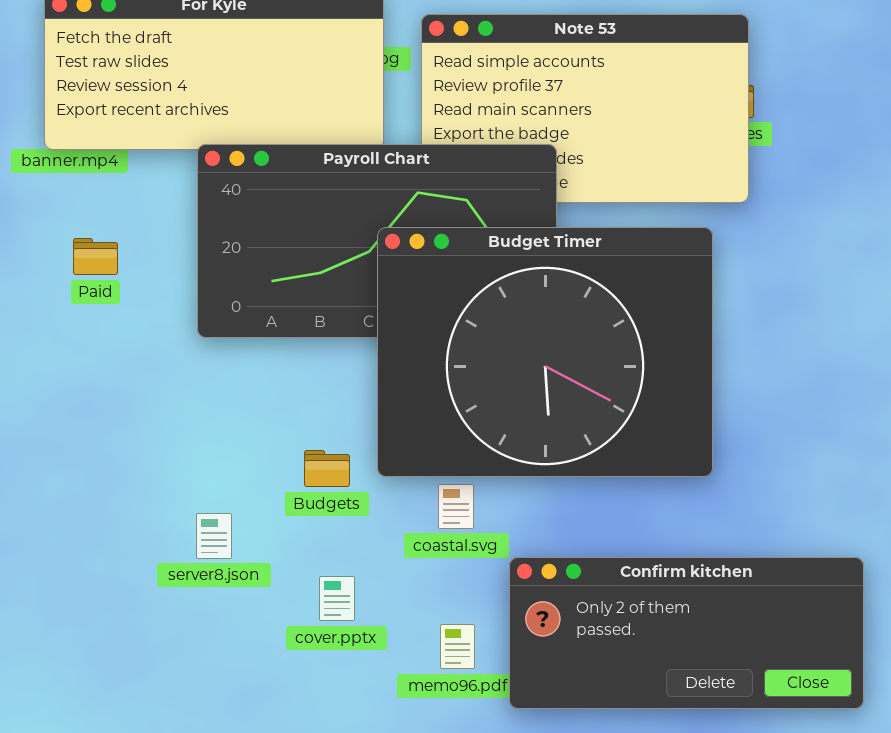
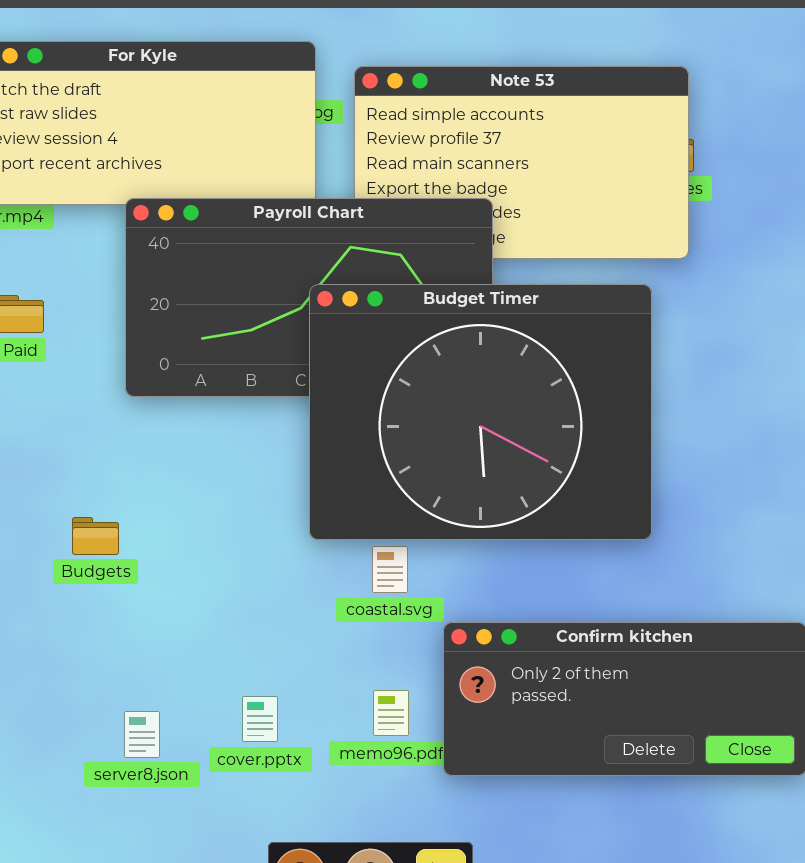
Budgets: [304,450,350,487] -> [72,517,119,555], moved
server8.json: [196,513,232,559] -> [124,711,160,758], moved
cover.pptx: [319,576,355,621] -> [242,696,278,742], moved

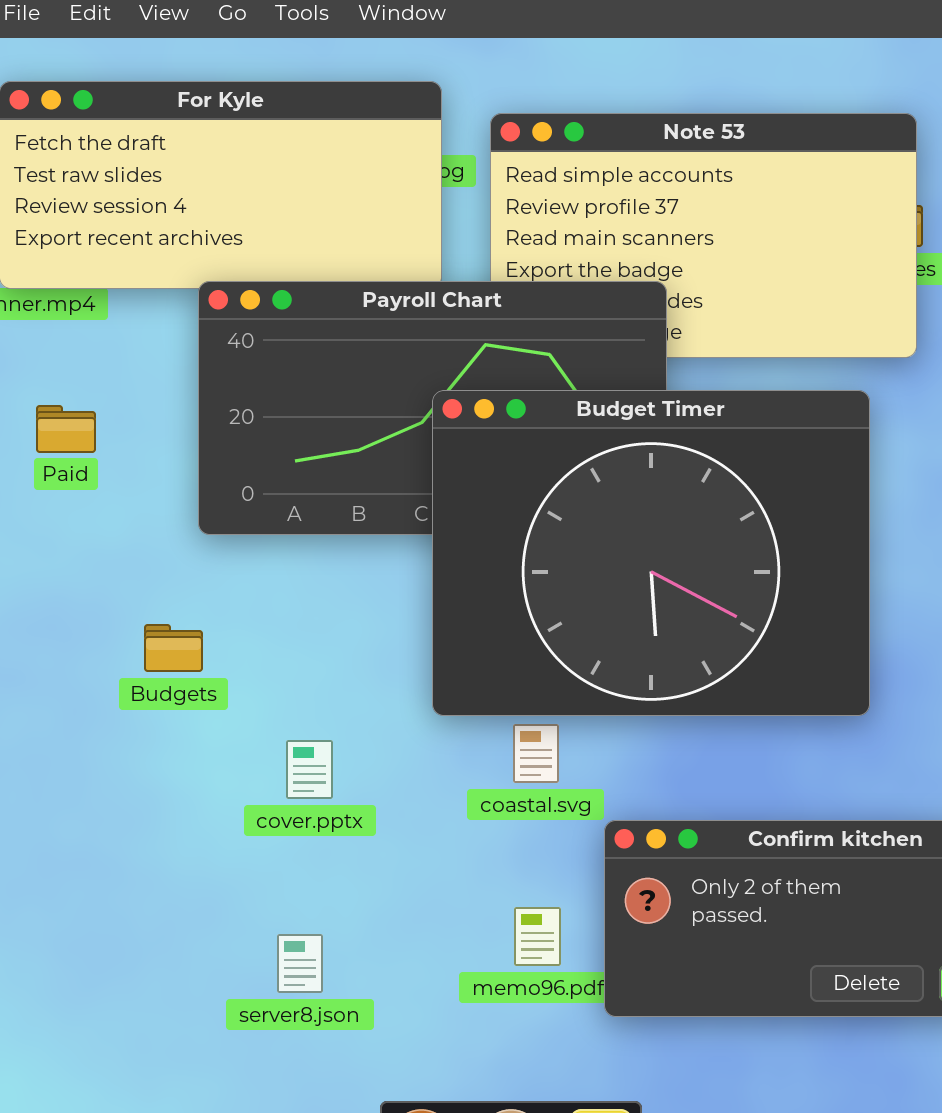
Budgets: [72,517,119,555] -> [144,624,203,672], moved
cover.pptx: [242,696,278,742] -> [286,740,333,799], moved
server8.json: [124,711,160,758] -> [277,934,323,993], moved

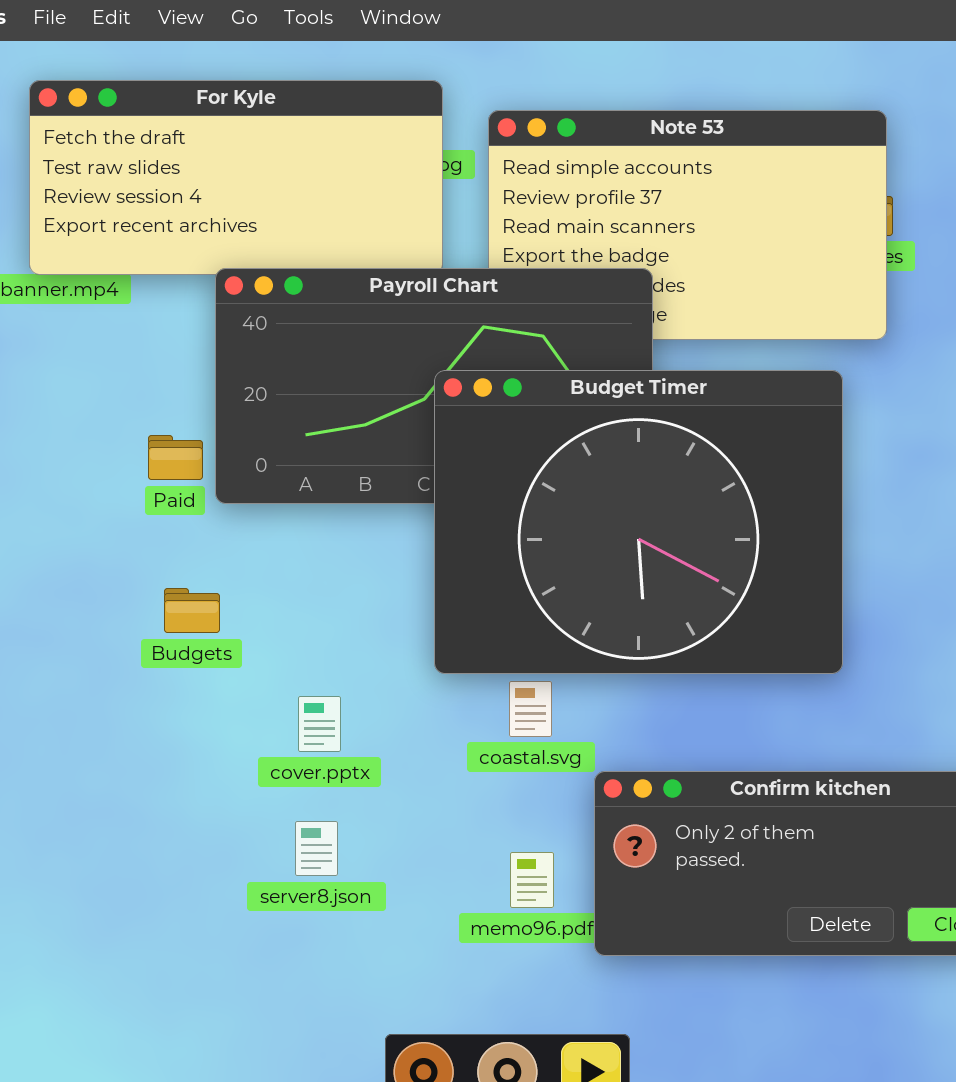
Paid: [36,405,96,453] -> [148,435,203,480], moved
server8.json: [277,934,323,993] -> [295,821,338,876], moved

